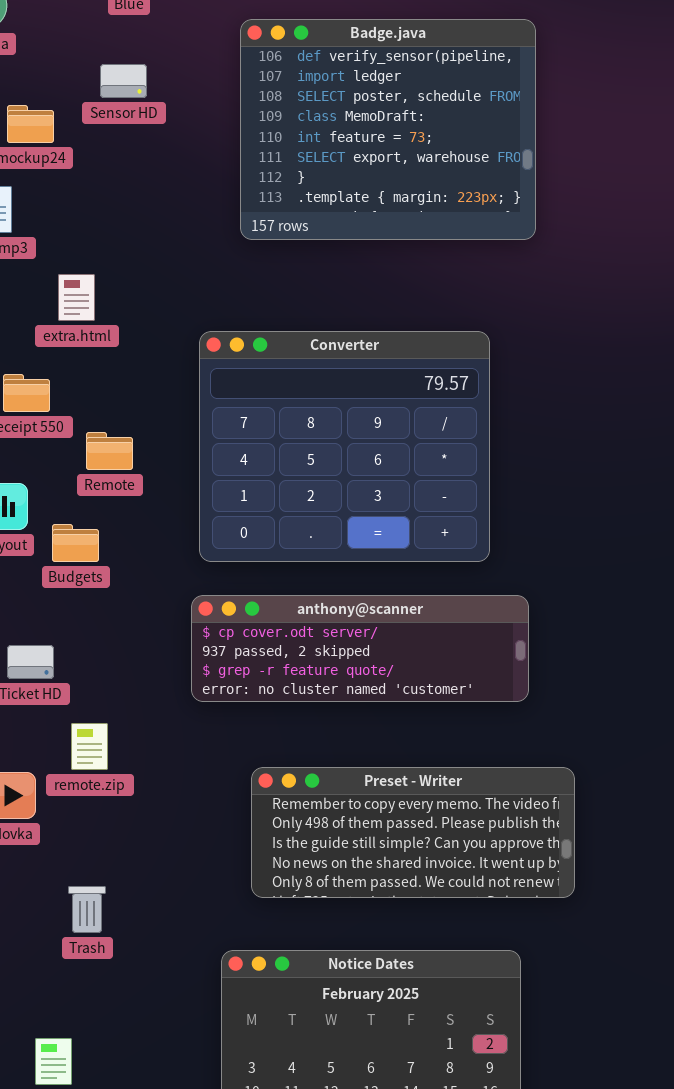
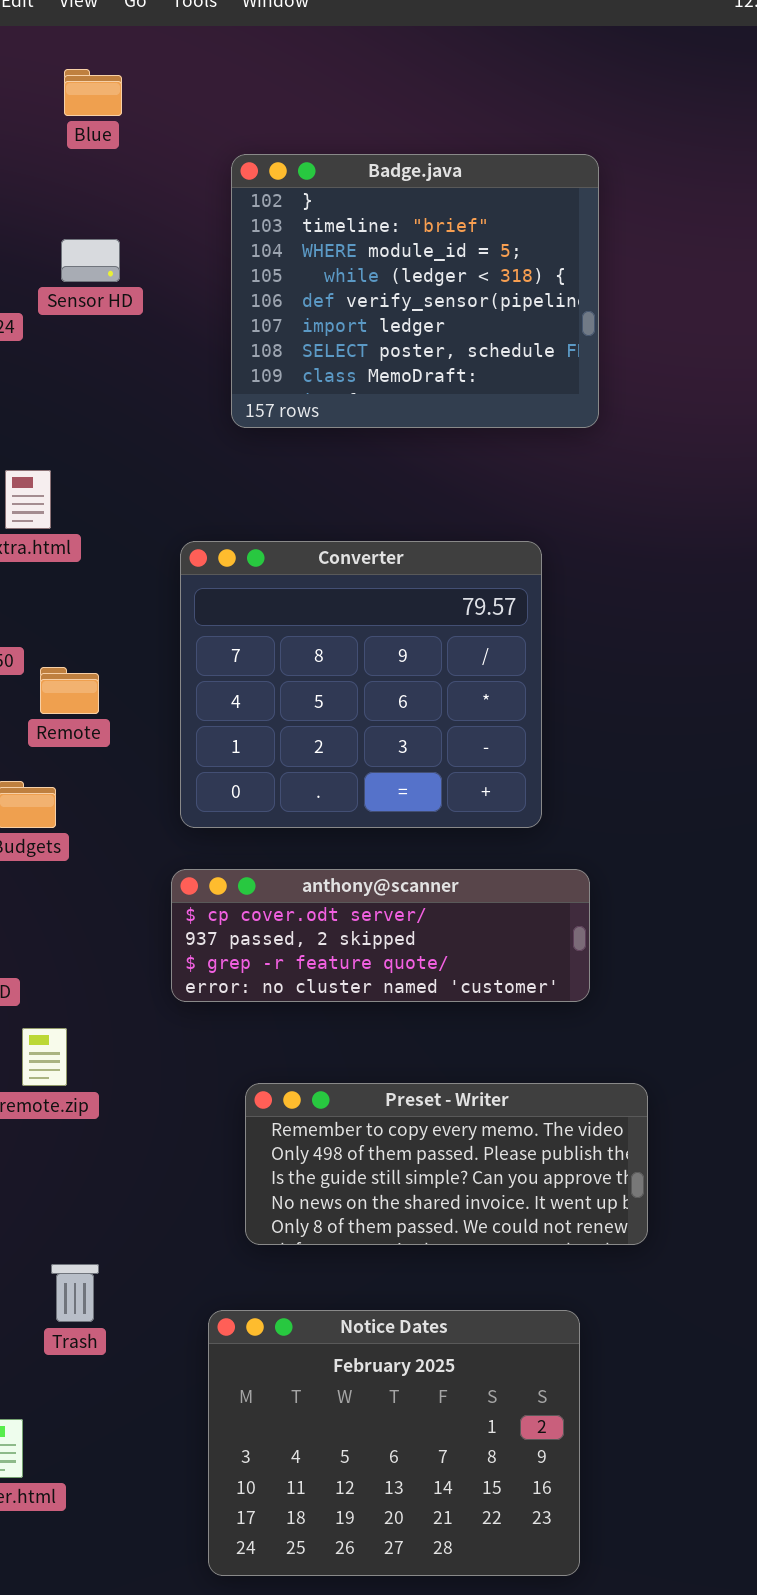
Badge.java: [240,19,536,240] -> [231,154,599,428], scrolled up 4 rows
Sensor HD: [100,64,147,98] -> [61,239,120,282], moved
Trash: [68,886,106,933] -> [51,1264,99,1322], moved

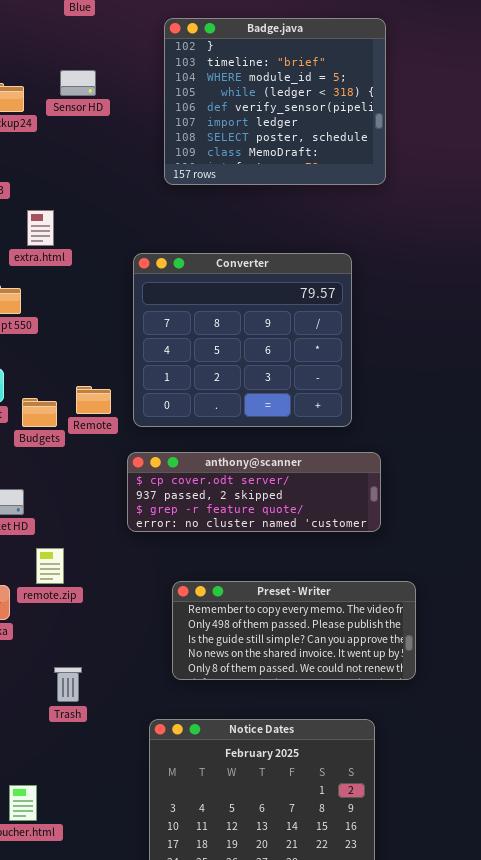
Remote: [40,667,99,714] -> [76,386,111,414], moved
Trash: [51,1264,99,1322] -> [54,667,82,702], moved

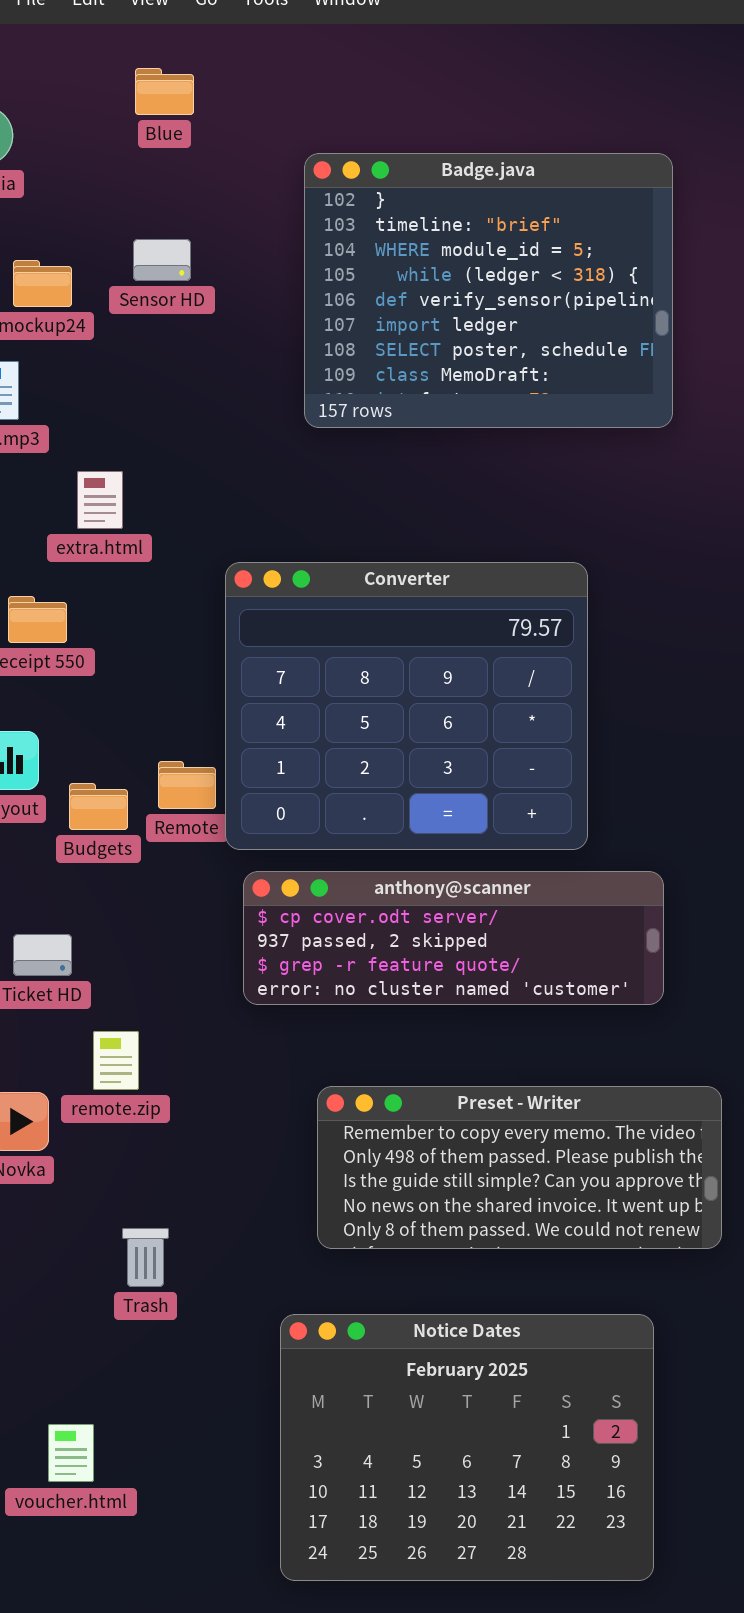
Converter: [133,253,352,427] -> [225,562,588,850], moved

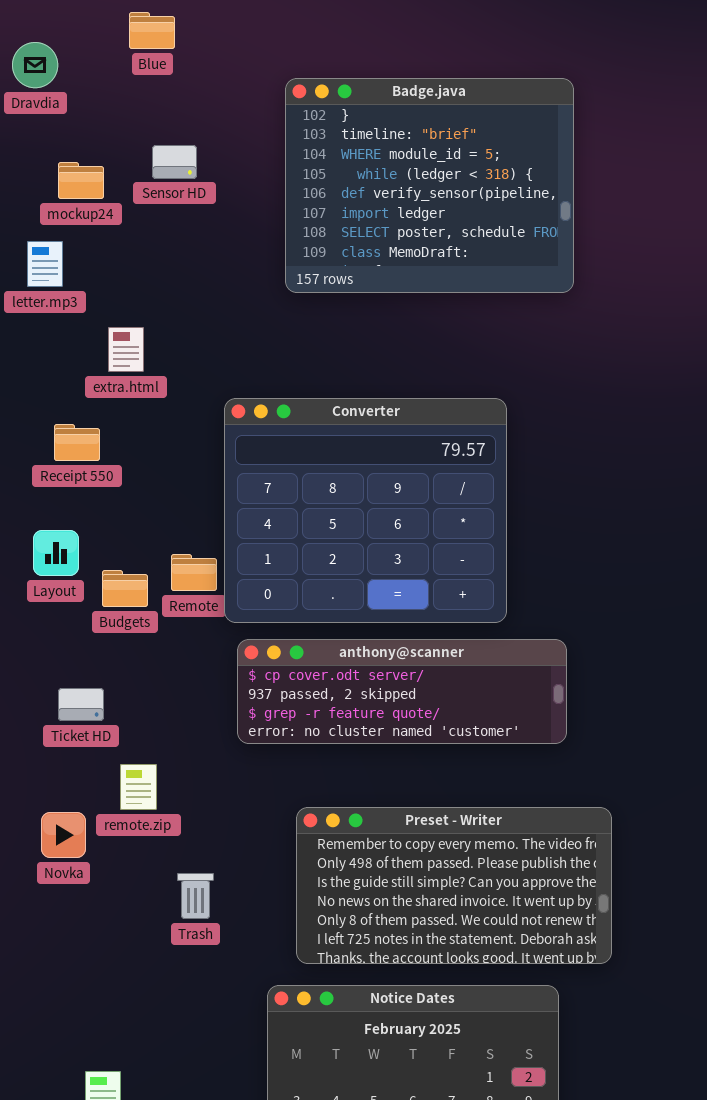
Blue: [135,68,194,115] -> [129,12,175,49], moved
Preset - Writer: [317,1086,722,1249] -> [296,807,612,964], resized
Trash: [122,1228,169,1287] -> [177,873,214,919], moved

